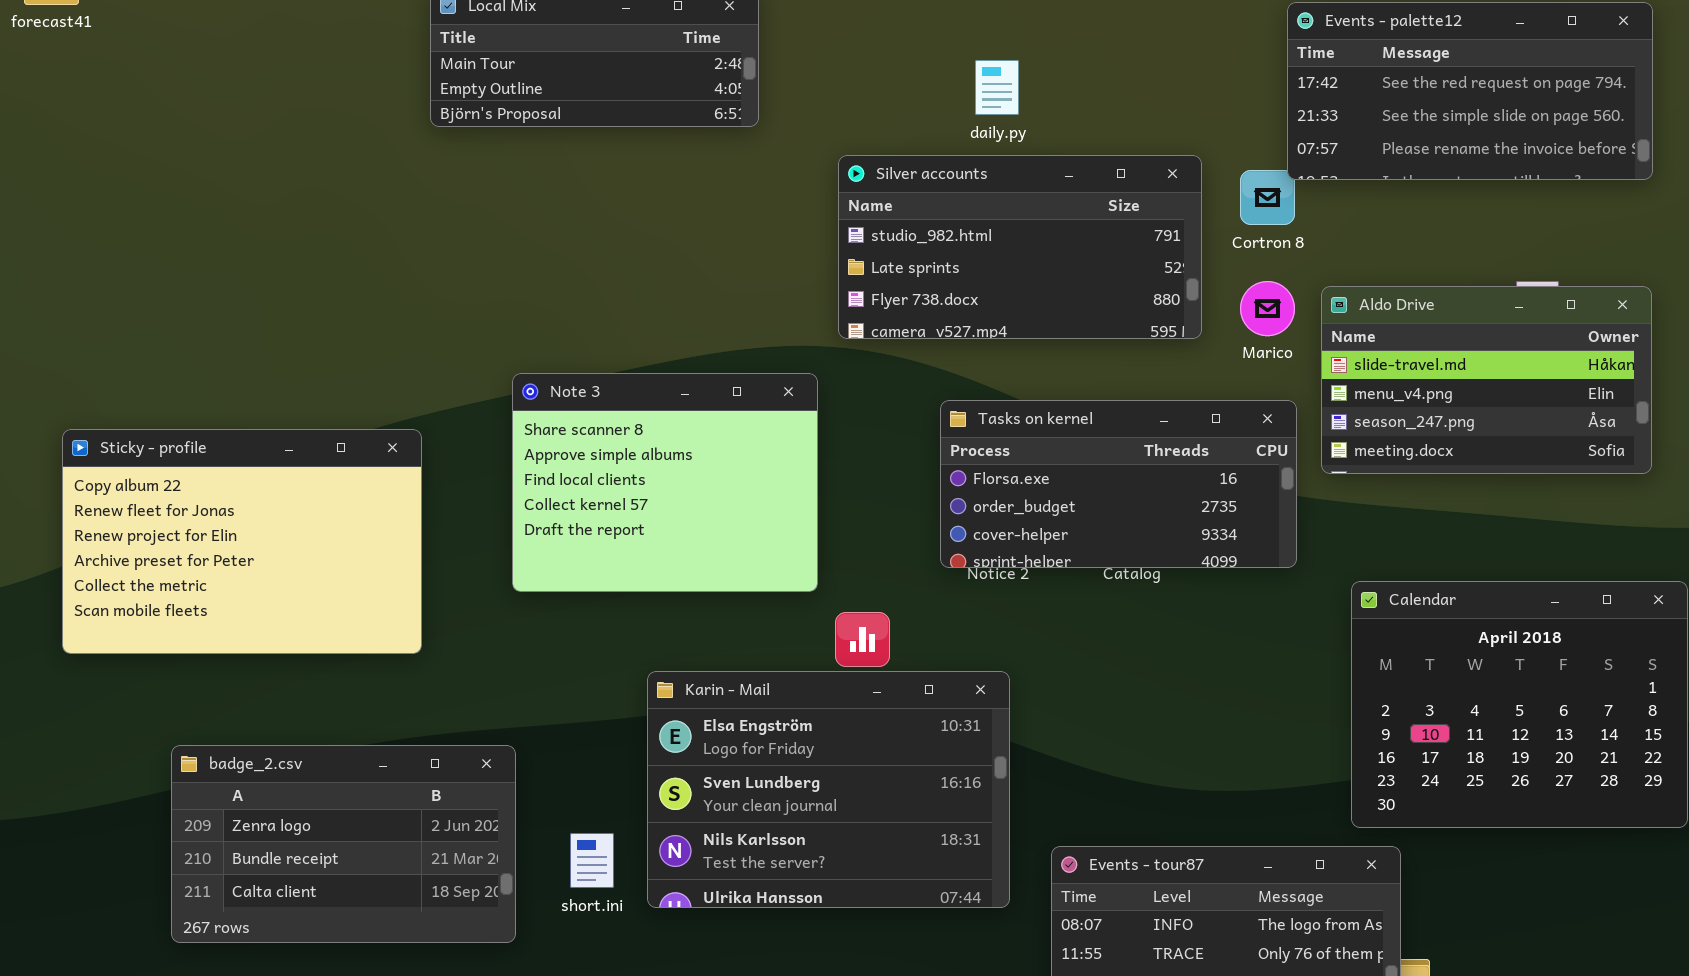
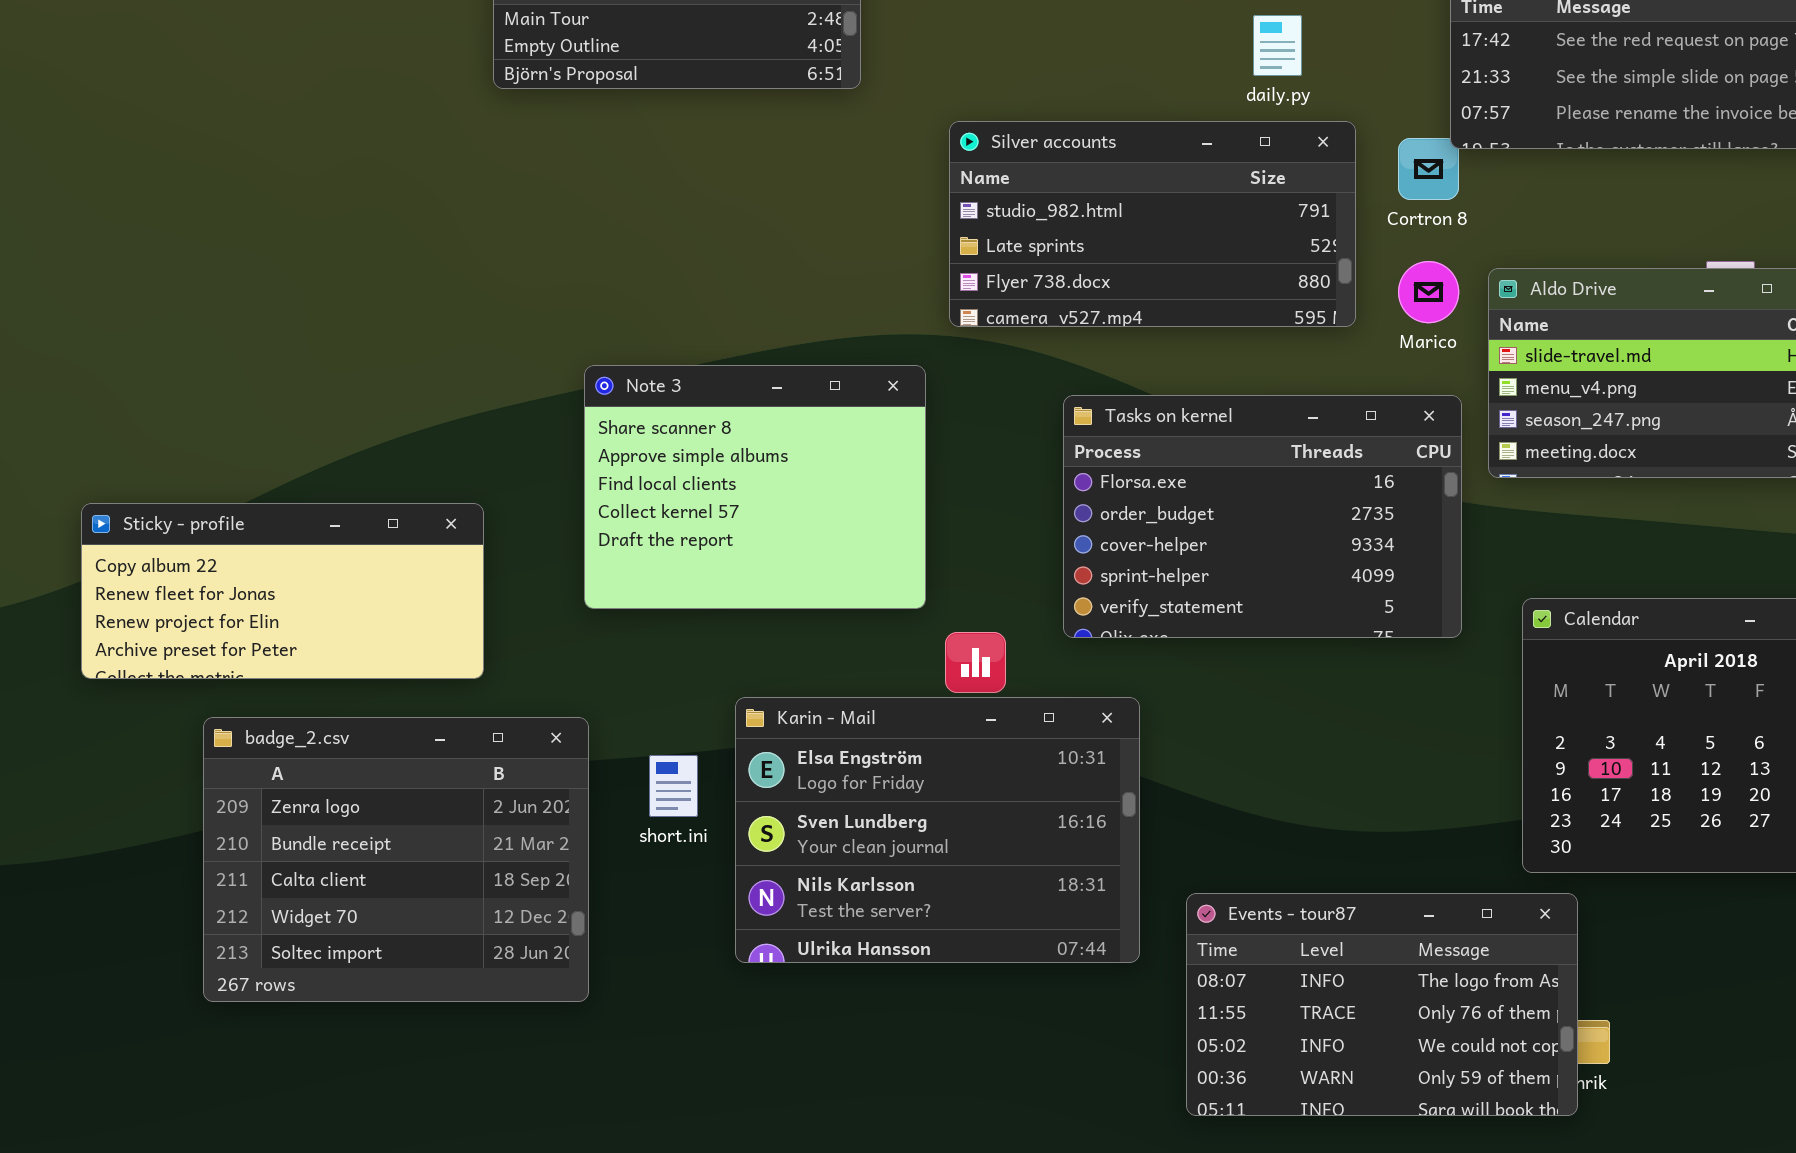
daily.py: [975,60,1019,115] -> [1253,15,1302,76], moved
Tasks on kernel: [940,400,1297,568] -> [1063,395,1462,638], resized
Sticky - profile: [62,429,422,654] -> [81,503,484,679], resized
badge_2.csv: [171,745,516,943] -> [203,717,589,1002], resized
short.ini: [570,833,614,888] -> [649,755,698,817], moved

